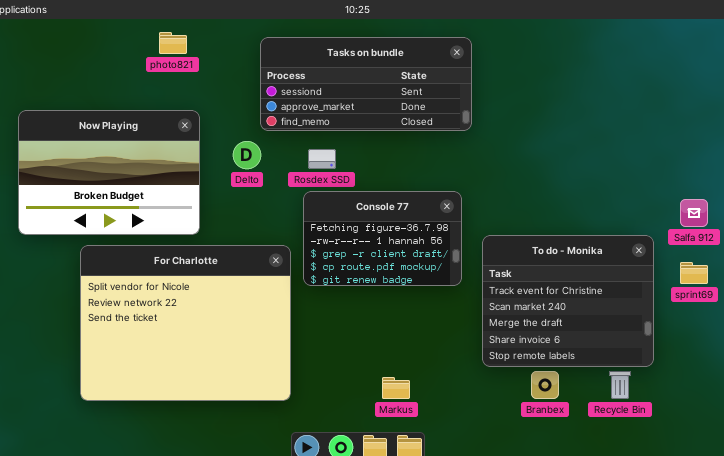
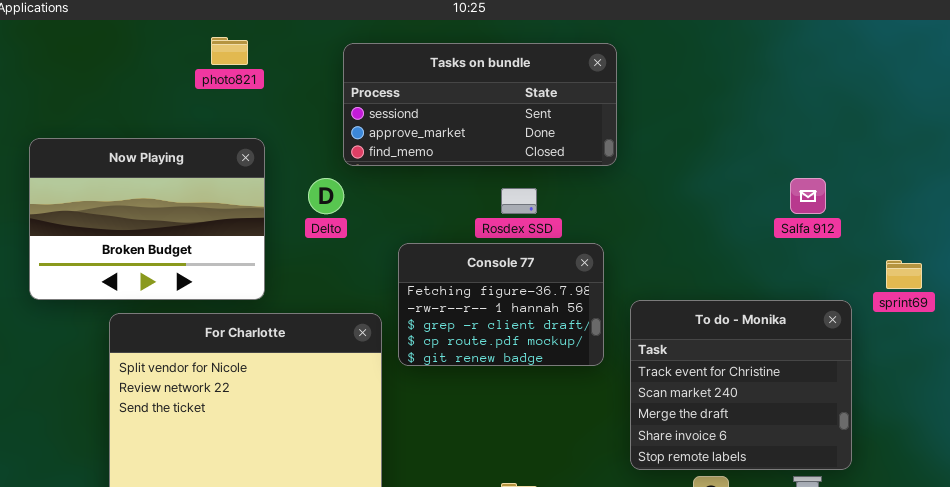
Rosdex SSD: [308,149,336,169] -> [501,188,537,214], moved
Salfa 912: [680,199,708,227] -> [790,178,826,214], moved
sprint69: [680,262,708,284] -> [886,260,922,289], moved

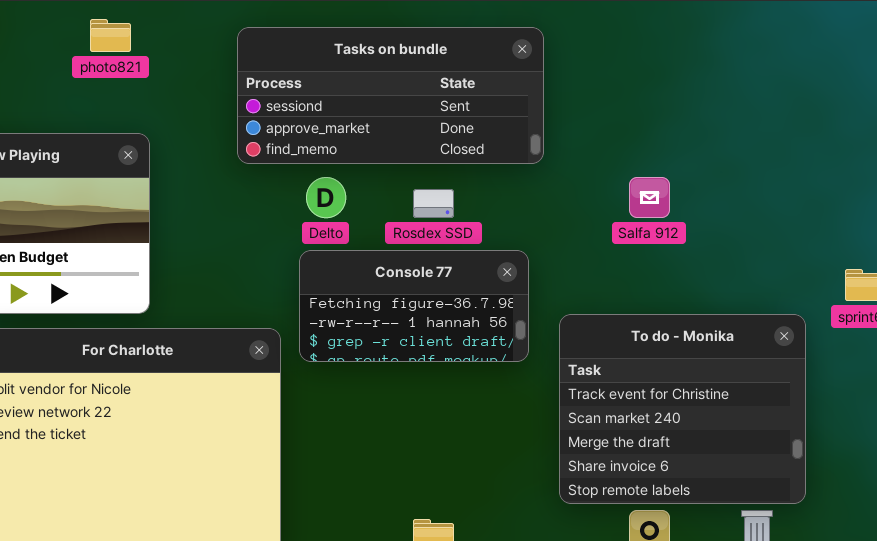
Delto: [308,178,344,214] -> [306,177,346,218], moved
Salfa 912: [790,178,826,214] -> [629,177,670,218], moved
Console 77: [398,243,604,366] -> [299,250,529,362], resized

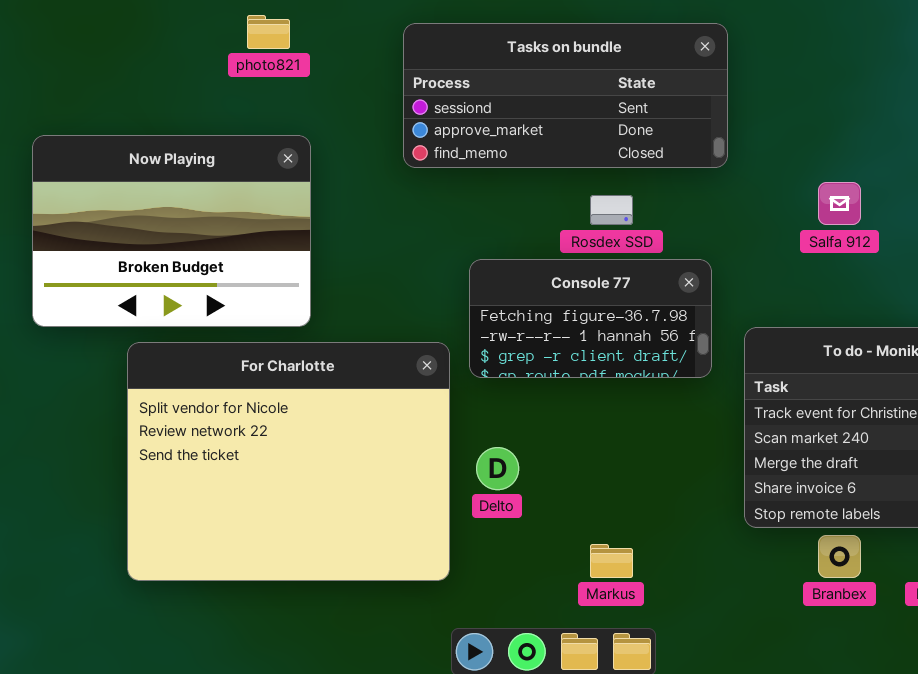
Delto: [306,177,346,218] -> [476,447,519,490], moved

